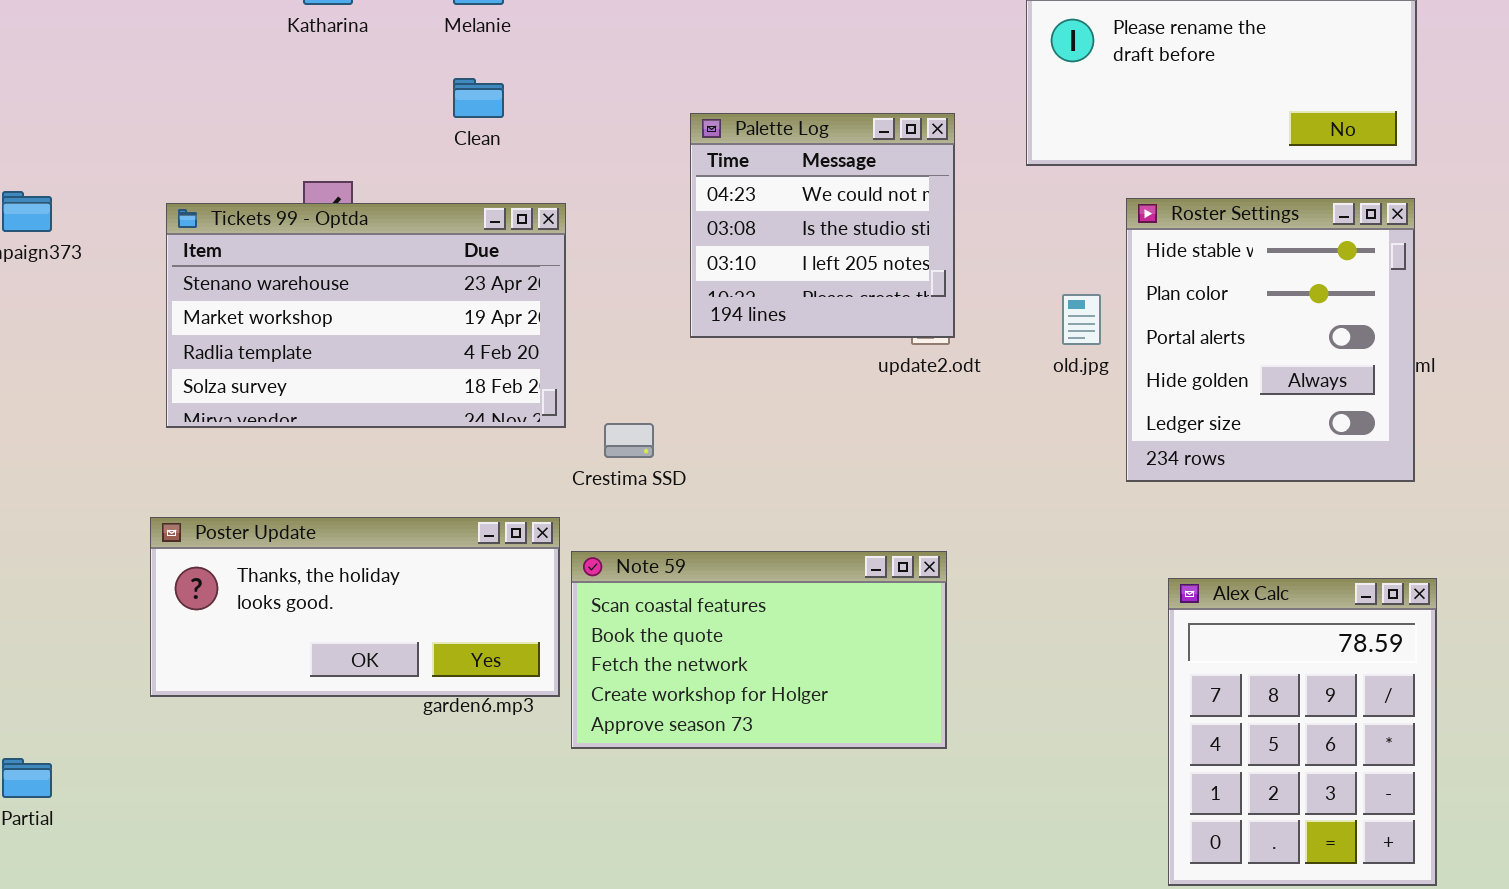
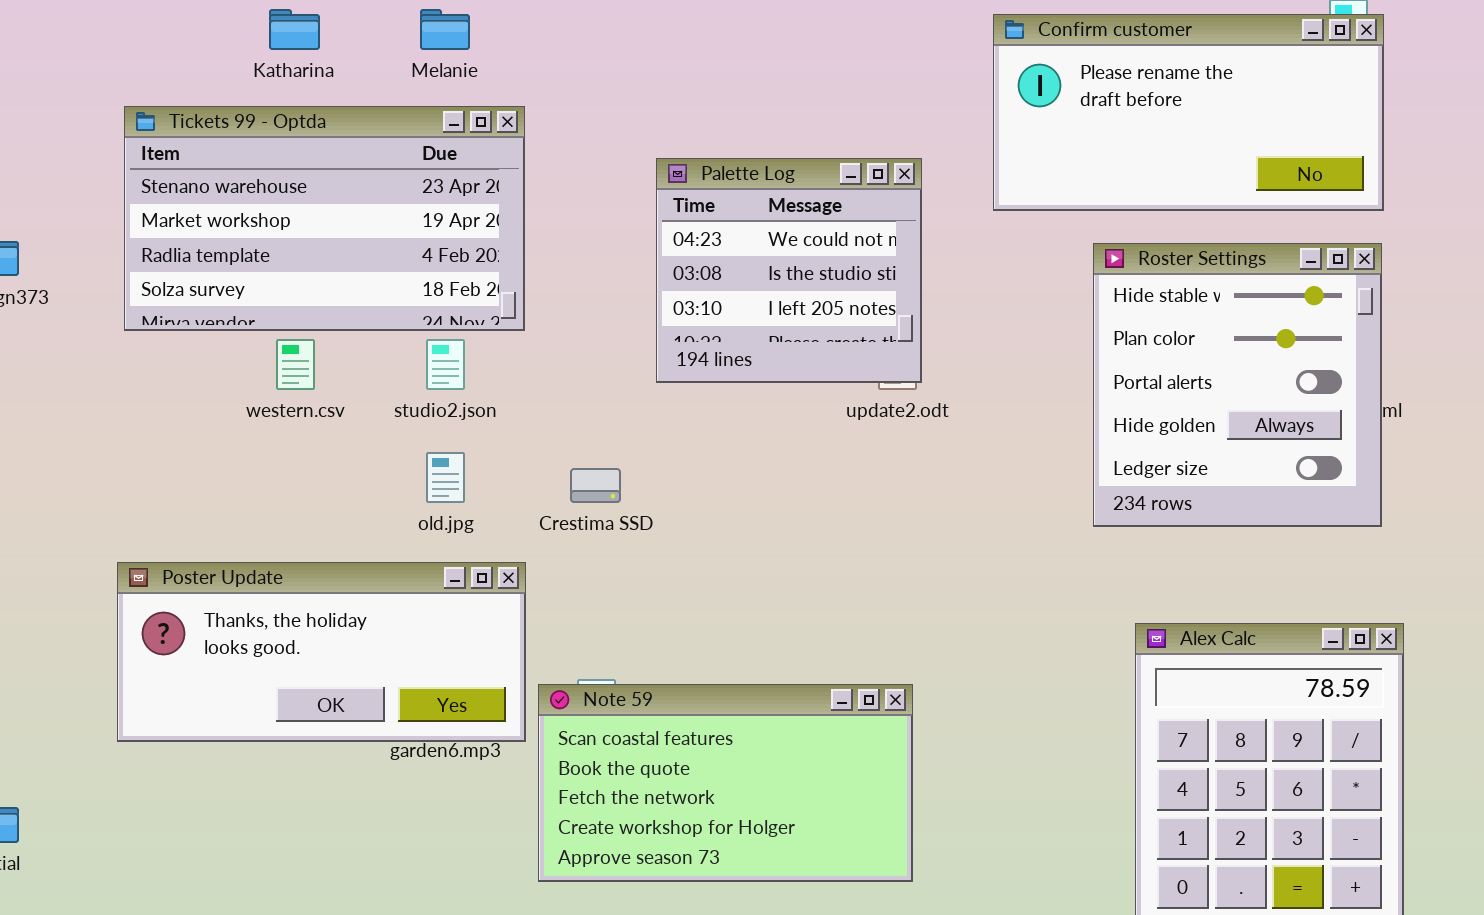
Tickets 99 - Optda: [166,203,566,428] -> [124,106,525,331], moved
old.jpg: [1062,294,1101,345] -> [426,452,465,503], moved
Note 59: [571,551,947,749] -> [538,684,913,882], moved

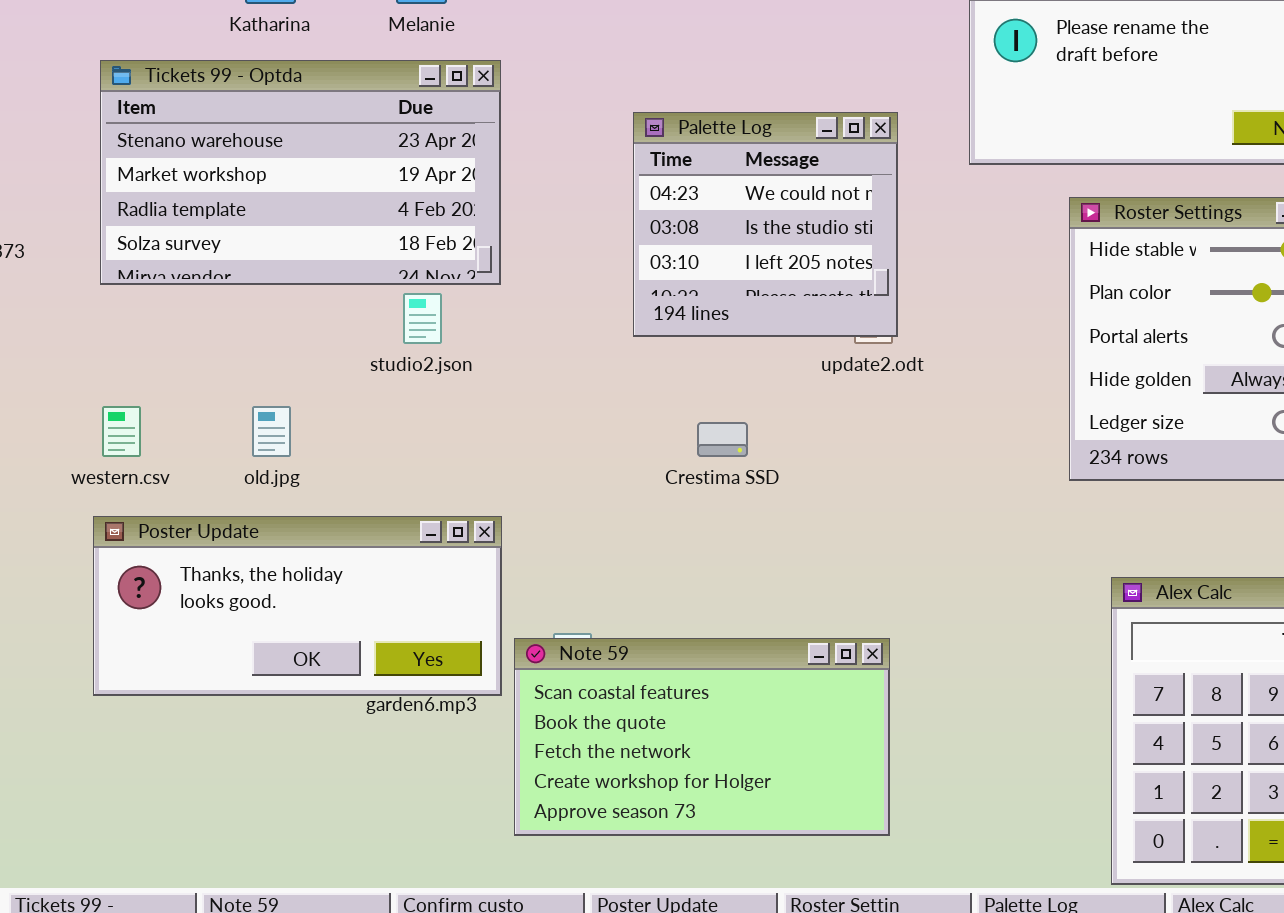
western.csv: [276,339,315,390] -> [102,406,141,457], moved
old.jpg: [426,452,465,503] -> [252,406,291,457], moved
Crestima SSD: [570,468,621,503] -> [697,422,748,457], moved

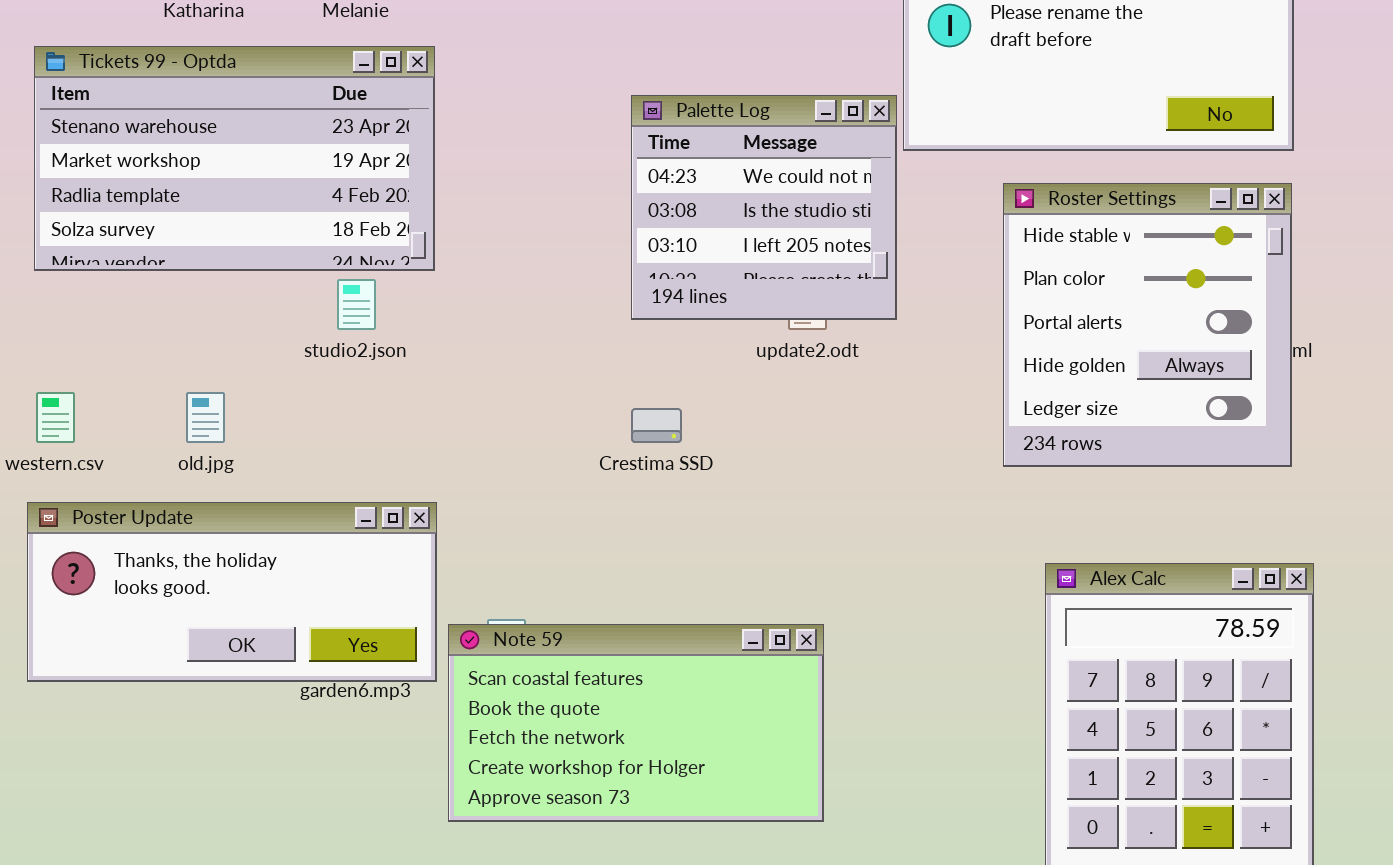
Palette Log: [633,112,898,337] -> [631,95,897,320], moved

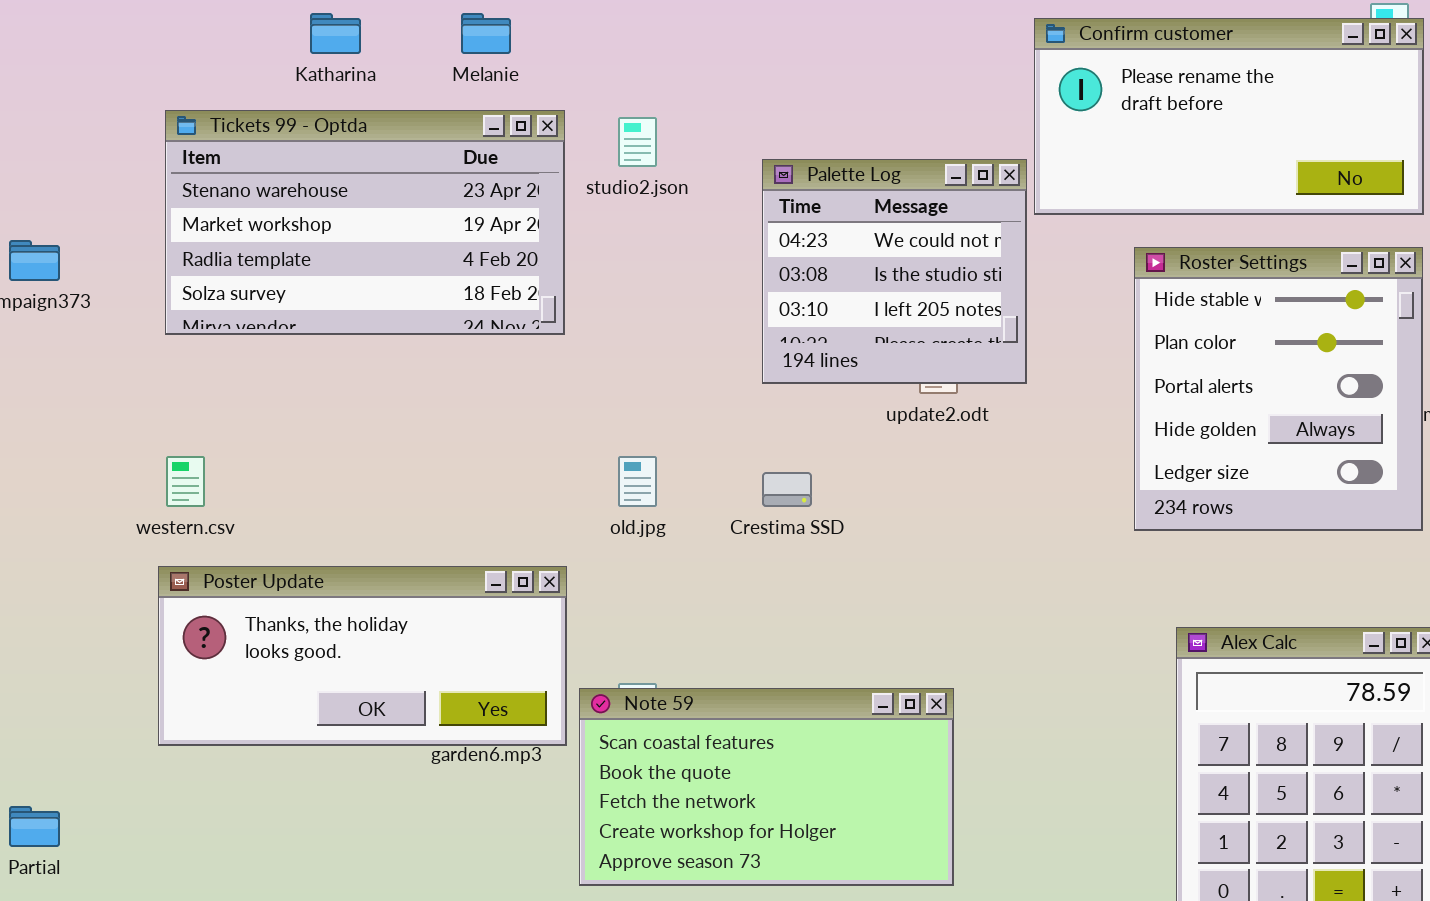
studio2.json: [337,279,376,330] -> [618,117,657,167], moved
old.jpg: [186,392,225,443] -> [618,456,657,507], moved

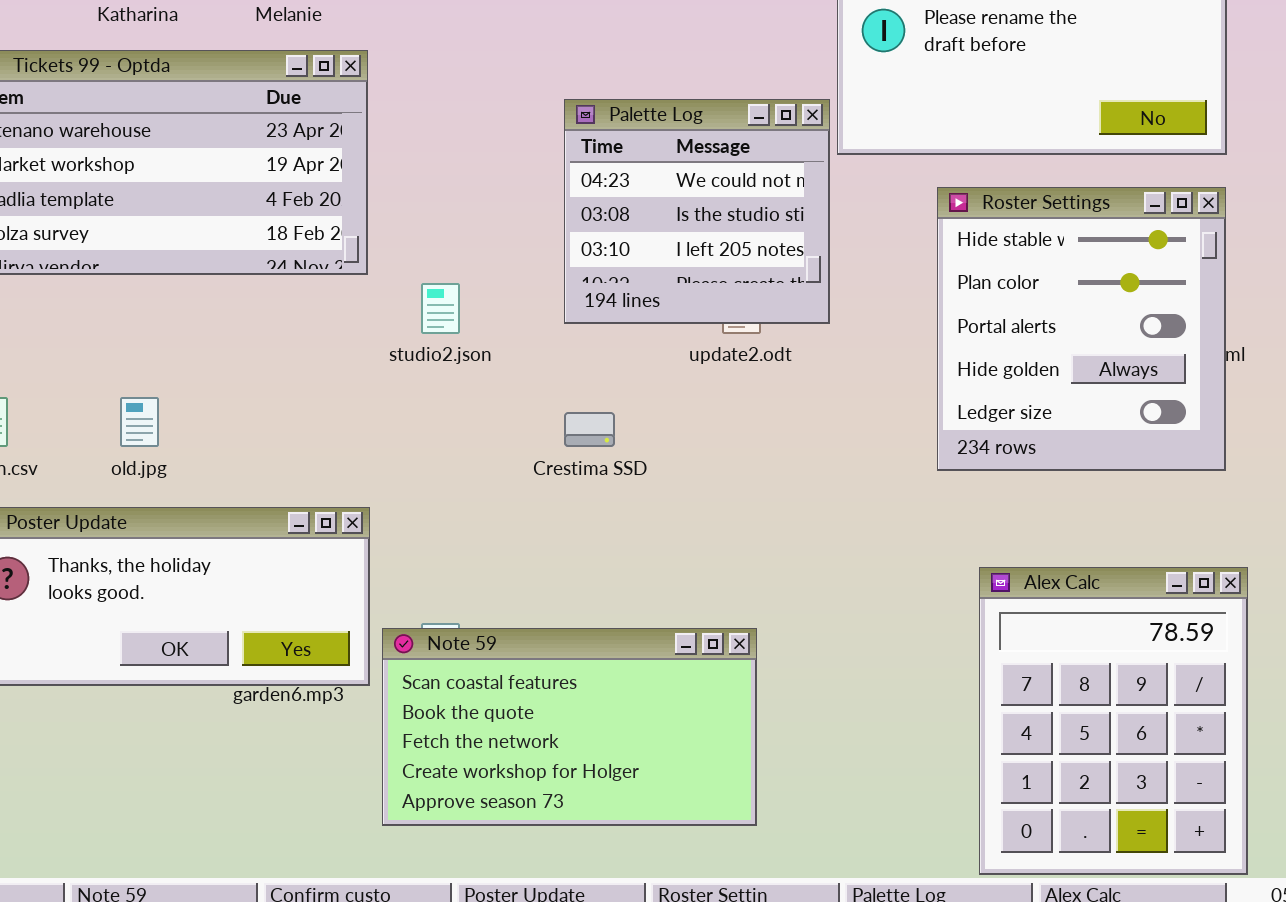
studio2.json: [618,117,657,167] -> [421,283,460,334], moved
old.jpg: [618,456,657,507] -> [120,397,159,447], moved

